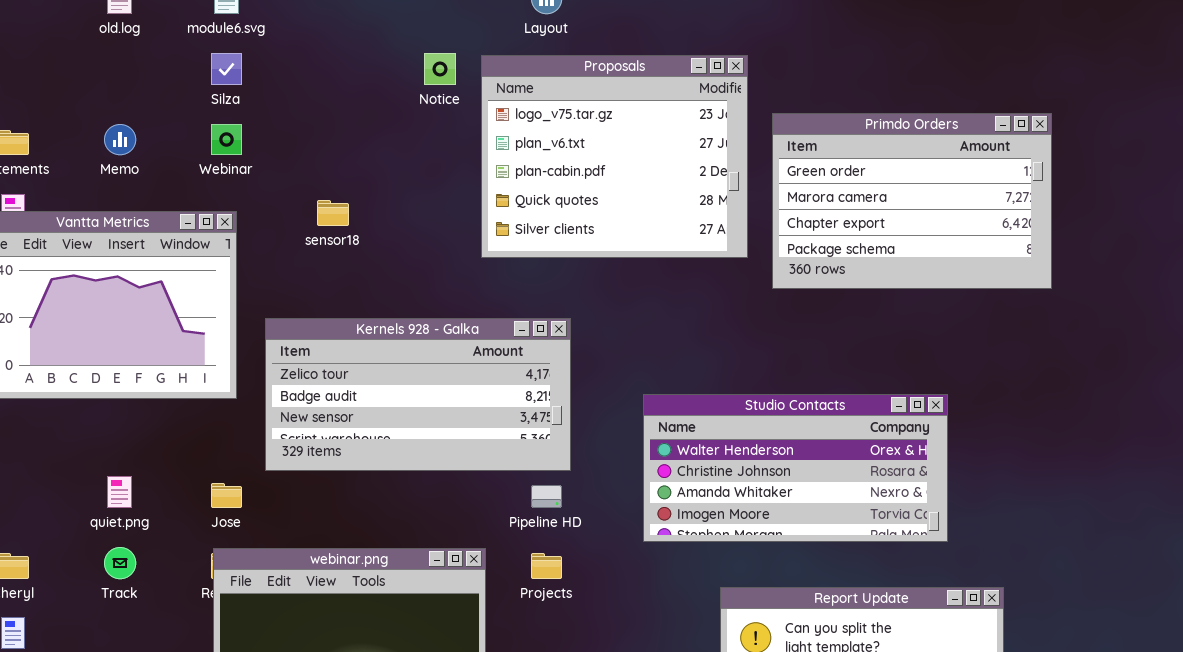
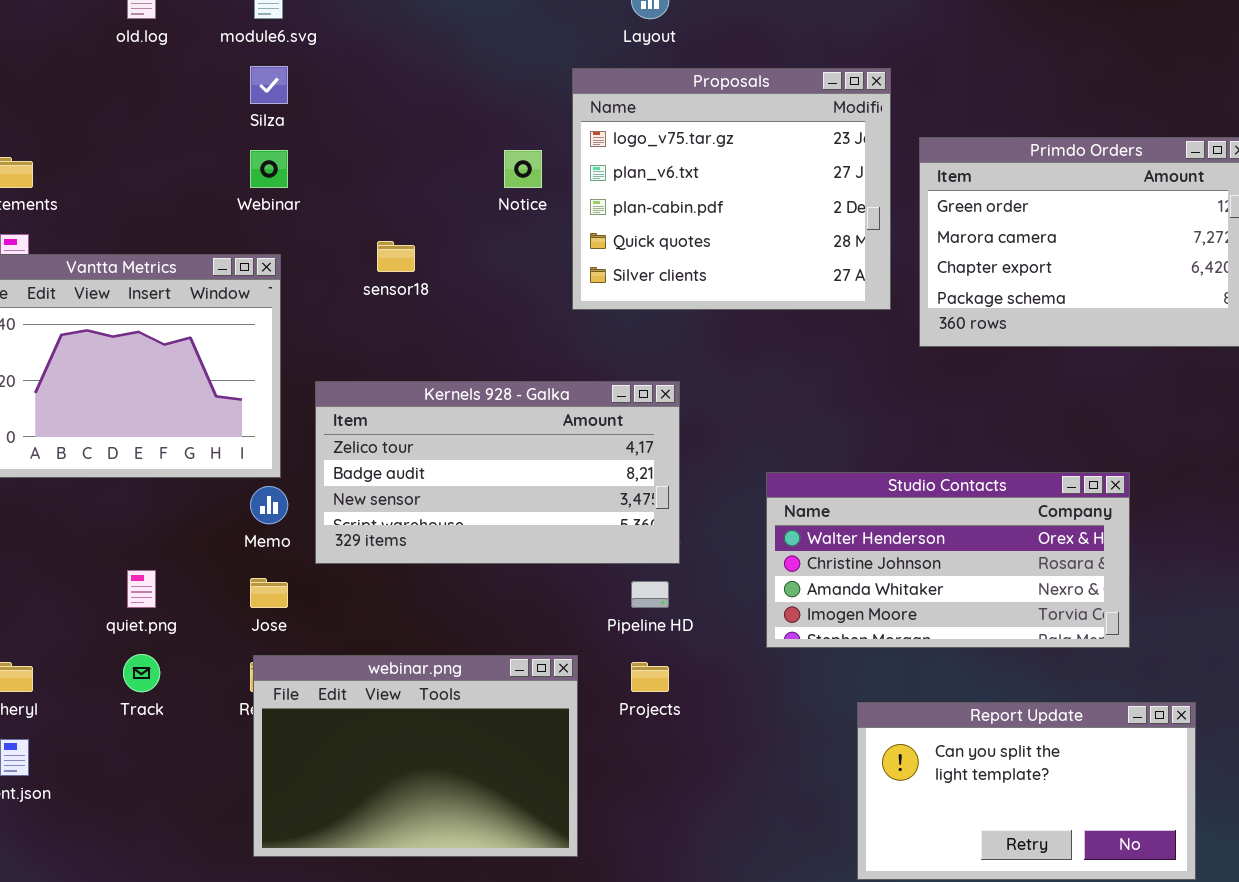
Notice: [424,53,456,85] -> [504,150,542,188], moved
Memo: [104,124,136,155] -> [250,486,288,524], moved

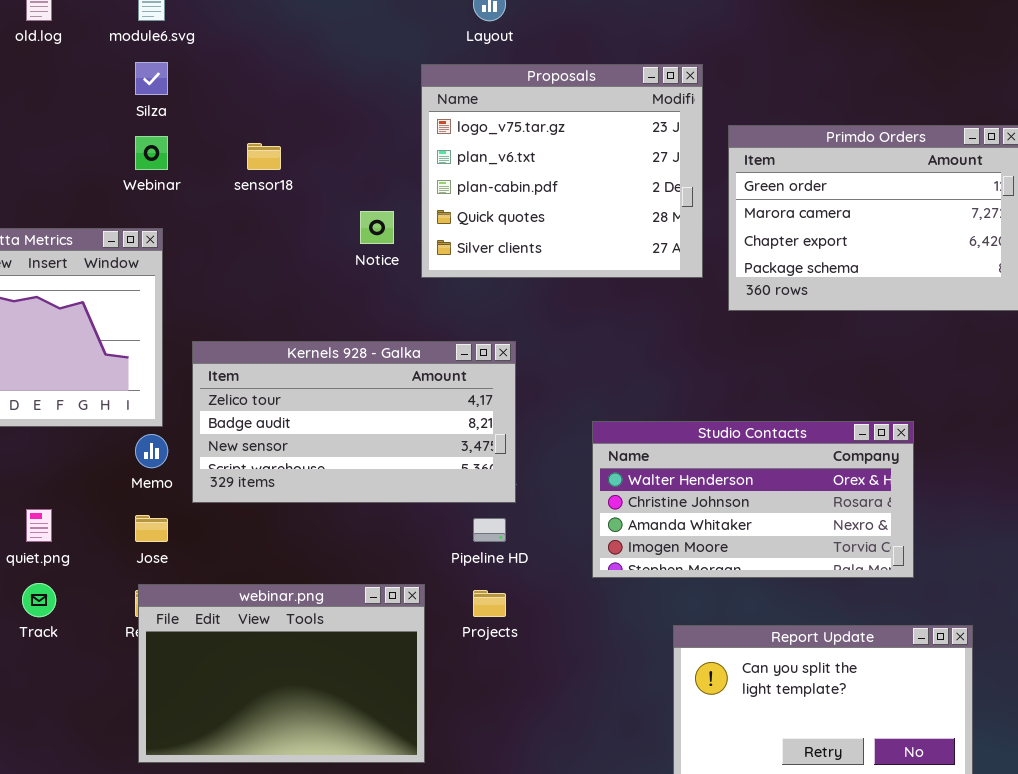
Notice: [504,150,542,188] -> [360,211,394,244], moved
sensor18: [377,241,415,272] -> [247,143,281,170], moved

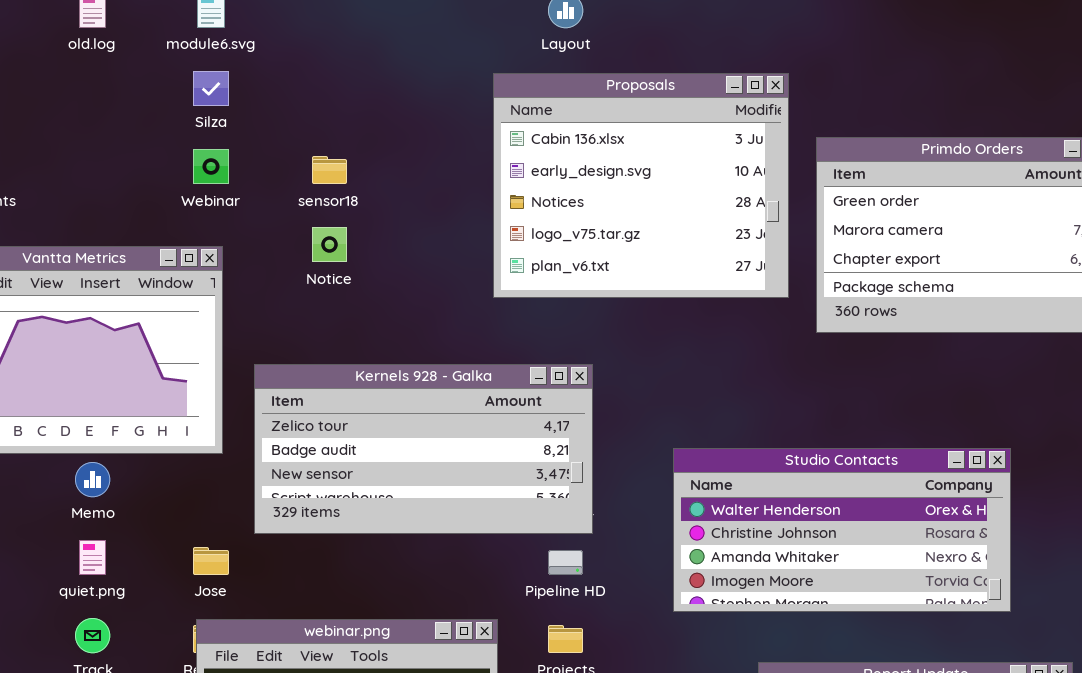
Proposals: [421,64,703,278] -> [493,73,789,298], scrolled up 3 rows
Notice: [360,211,394,244] -> [312,227,347,262], moved
Memo: [135,434,168,468] -> [75,462,110,497], moved

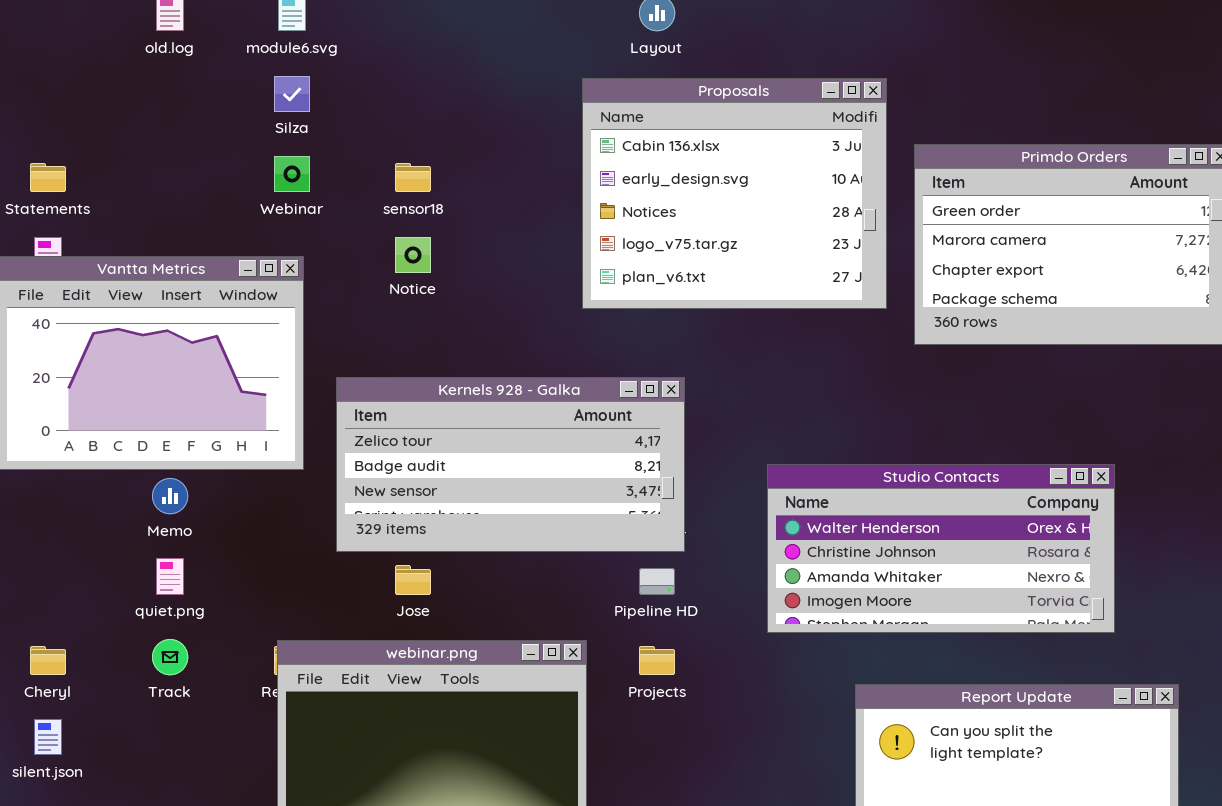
Jose: [193,547,229,575] -> [395,565,431,595], moved

